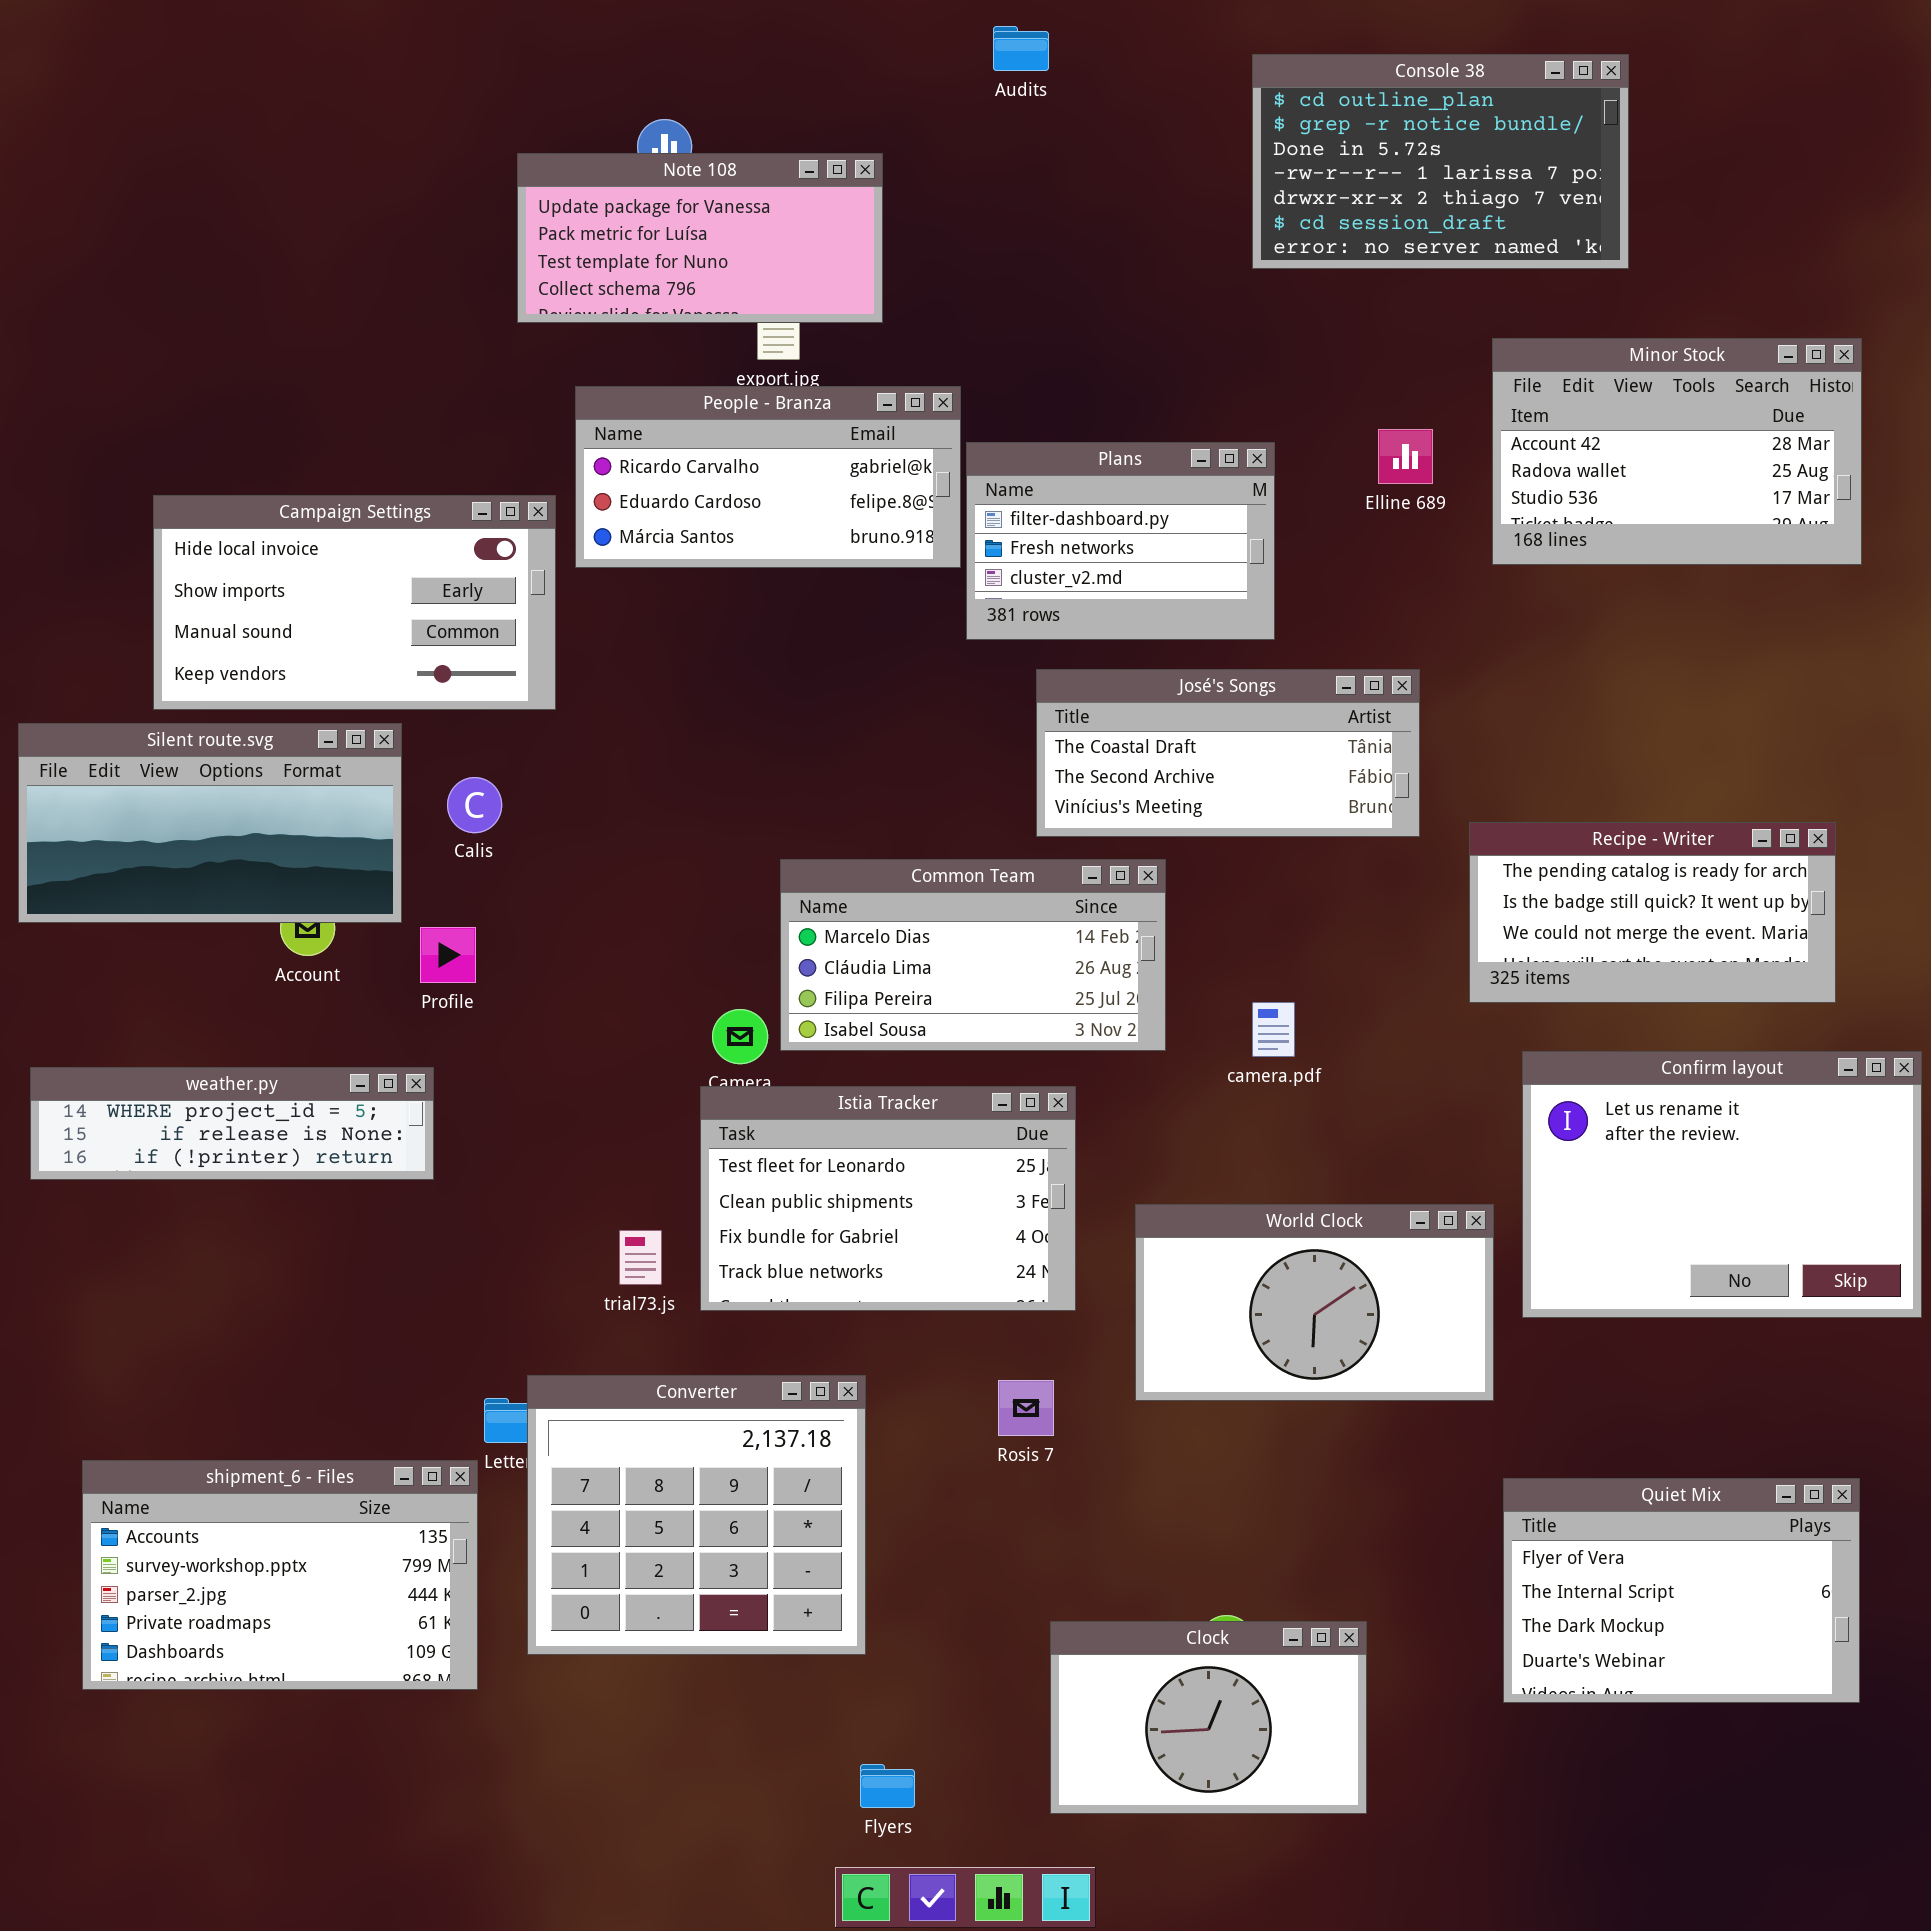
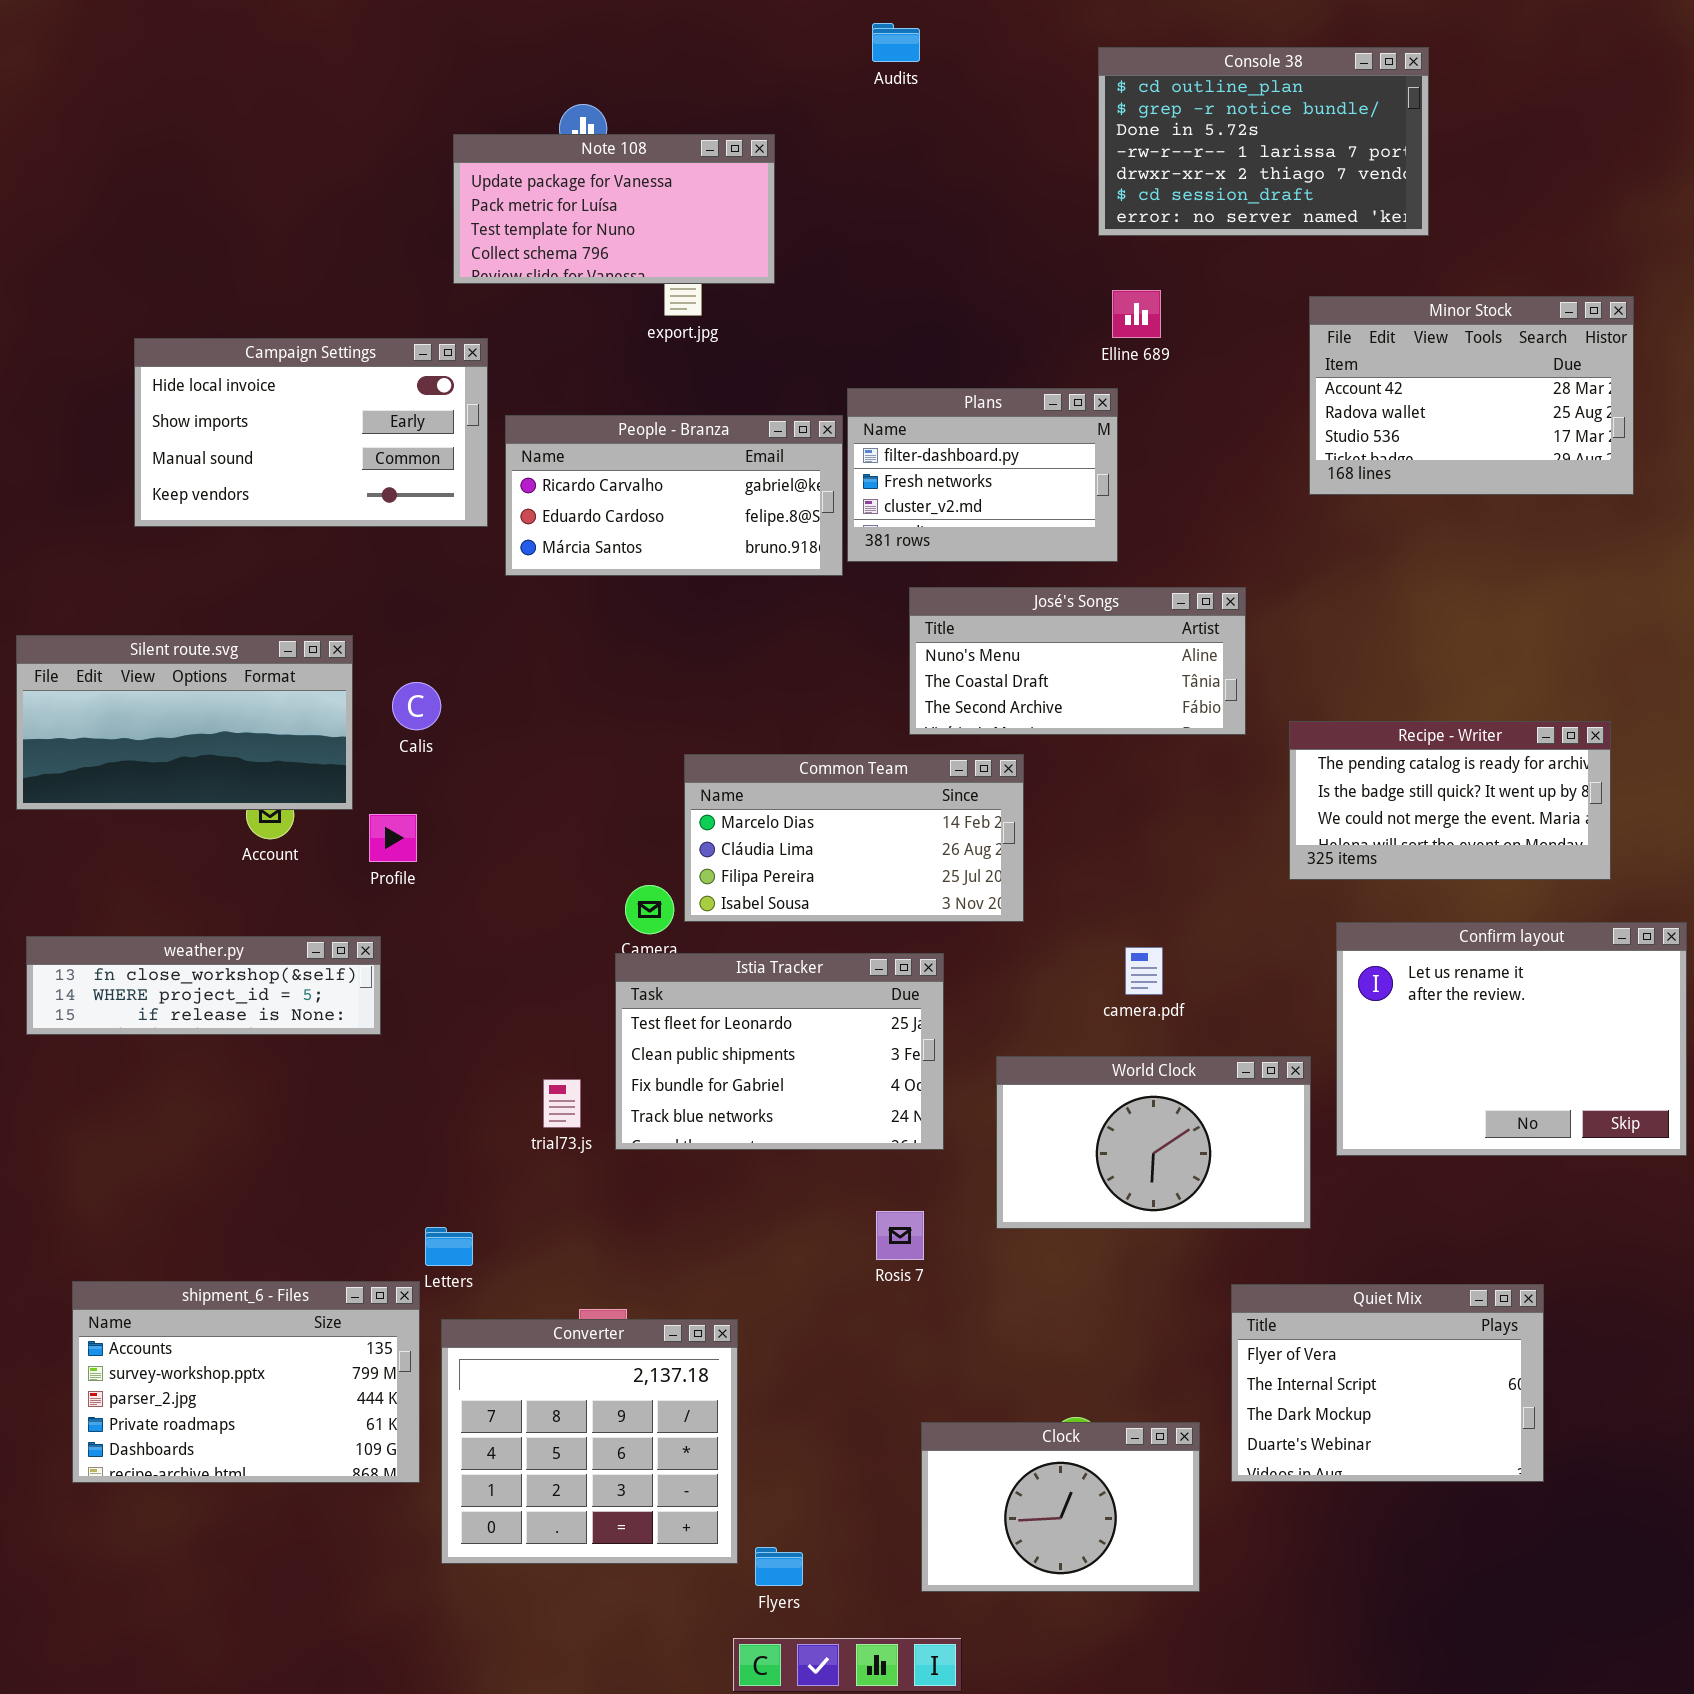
People - Branza: [575,386,961,568] -> [505,415,843,576], moved
Elline 689: [1378,429,1433,484] -> [1112,290,1161,338], moved
Campaign Settings: [153,495,556,710] -> [134,338,488,527], moved
José's Songs: [1036,669,1420,837] -> [909,587,1246,735], scrolled up 1 row
camera.pdf: [1252,1002,1295,1057] -> [1125,947,1163,995], moved
weather.py: [30,1067,434,1180] -> [26,936,381,1035], scrolled up 1 row
Converter: [527,1375,866,1655] -> [441,1319,738,1564], moved
Quiet Mix: [1503,1478,1860,1703] -> [1231,1284,1544,1482], moved

